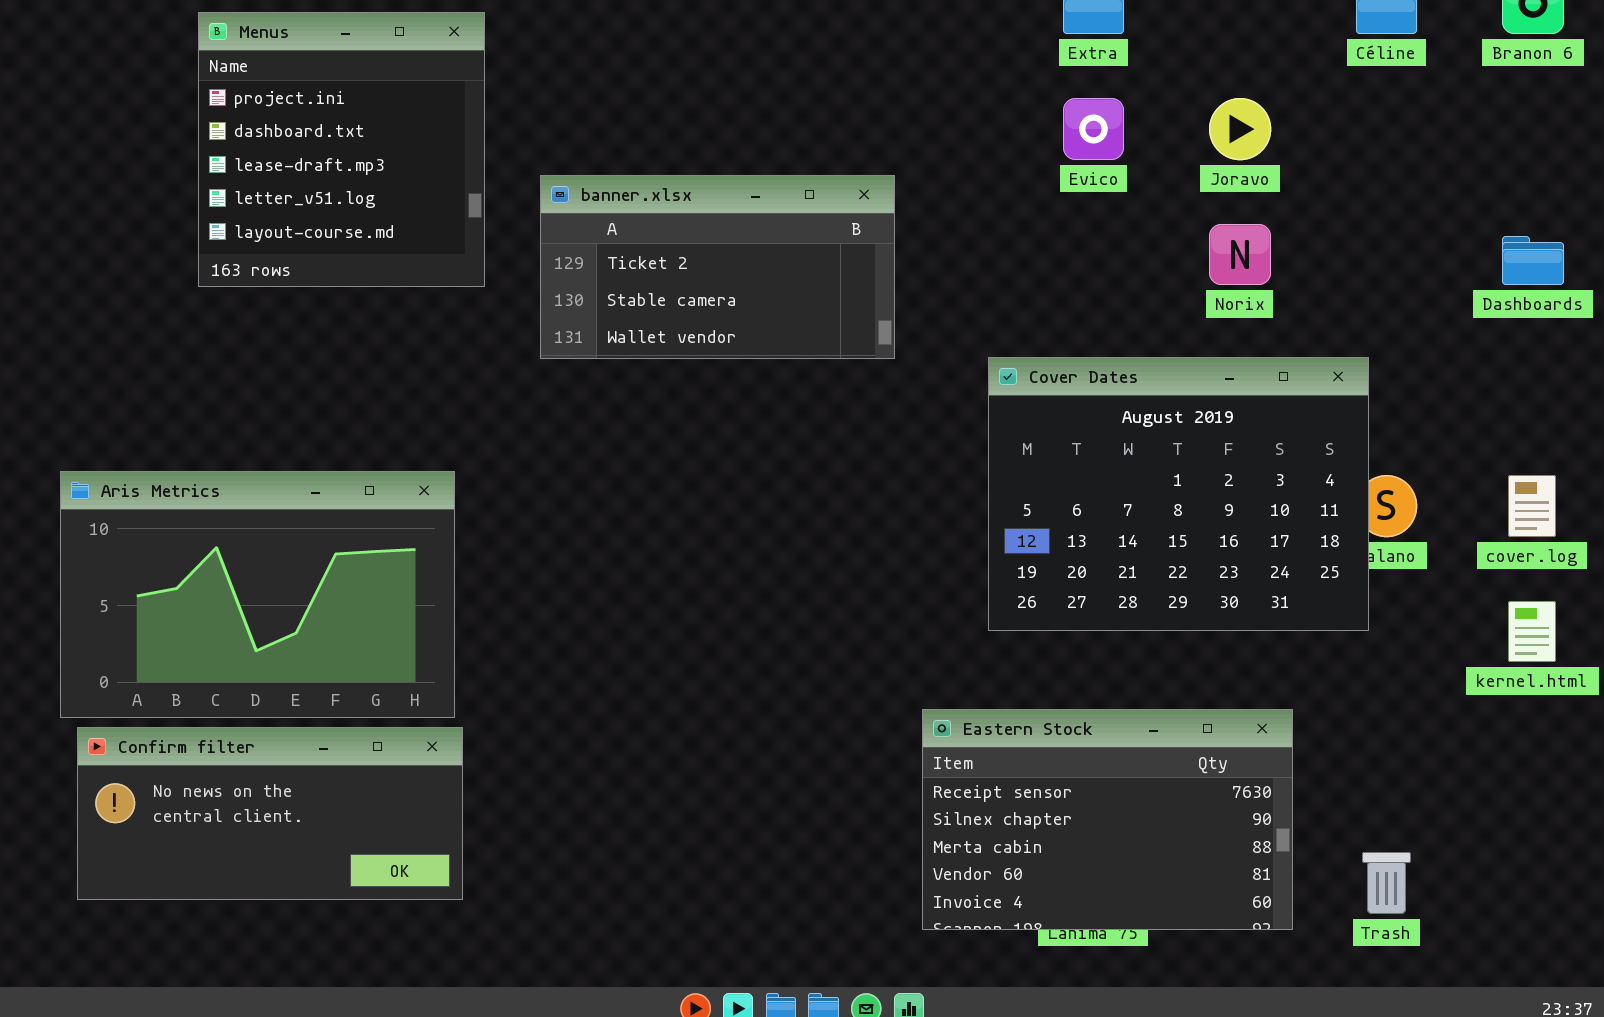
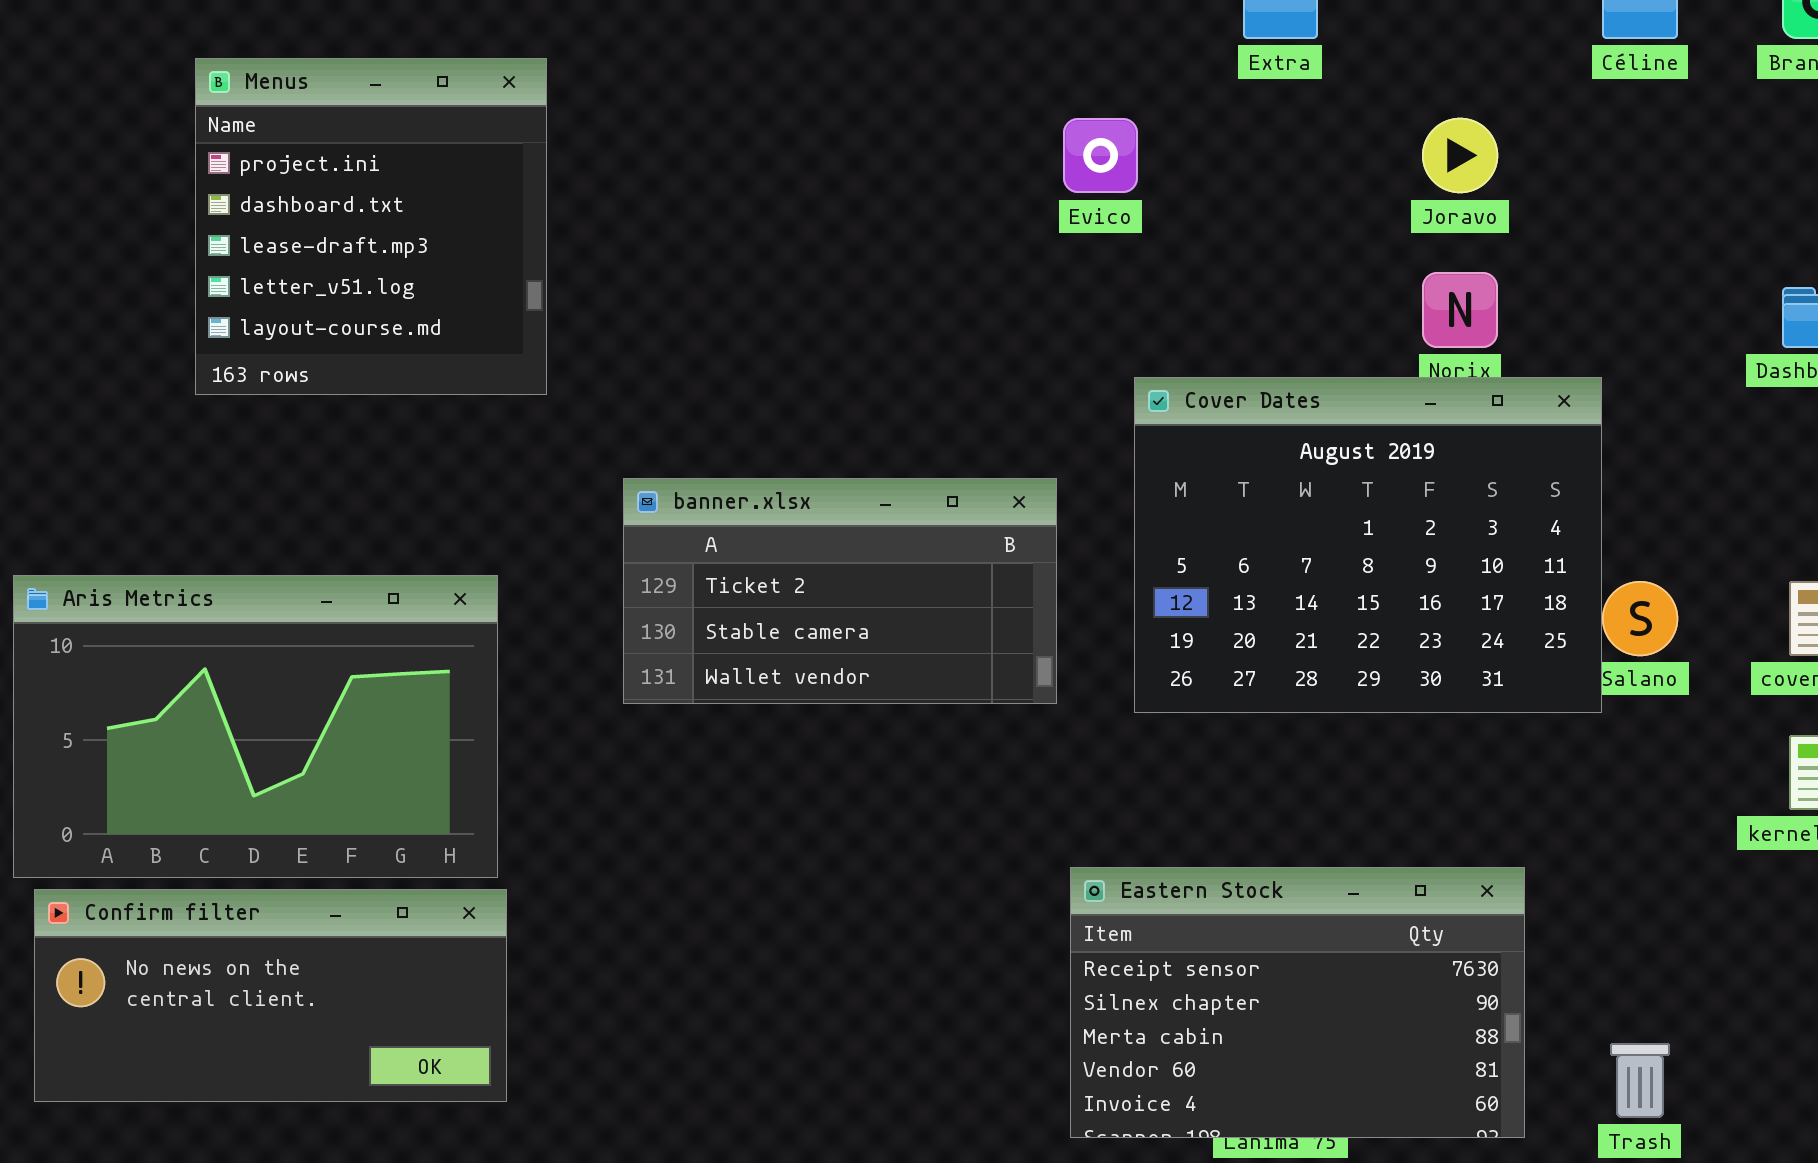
Menus: [198,12,485,287] -> [195,58,547,395], moved
Evico: [1063,98,1124,160] -> [1063,118,1138,193], moved
banner.xlsx: [540,175,895,359] -> [623,478,1057,704], moved
Cover Dates: [988,357,1369,631] -> [1134,377,1602,713], moved

